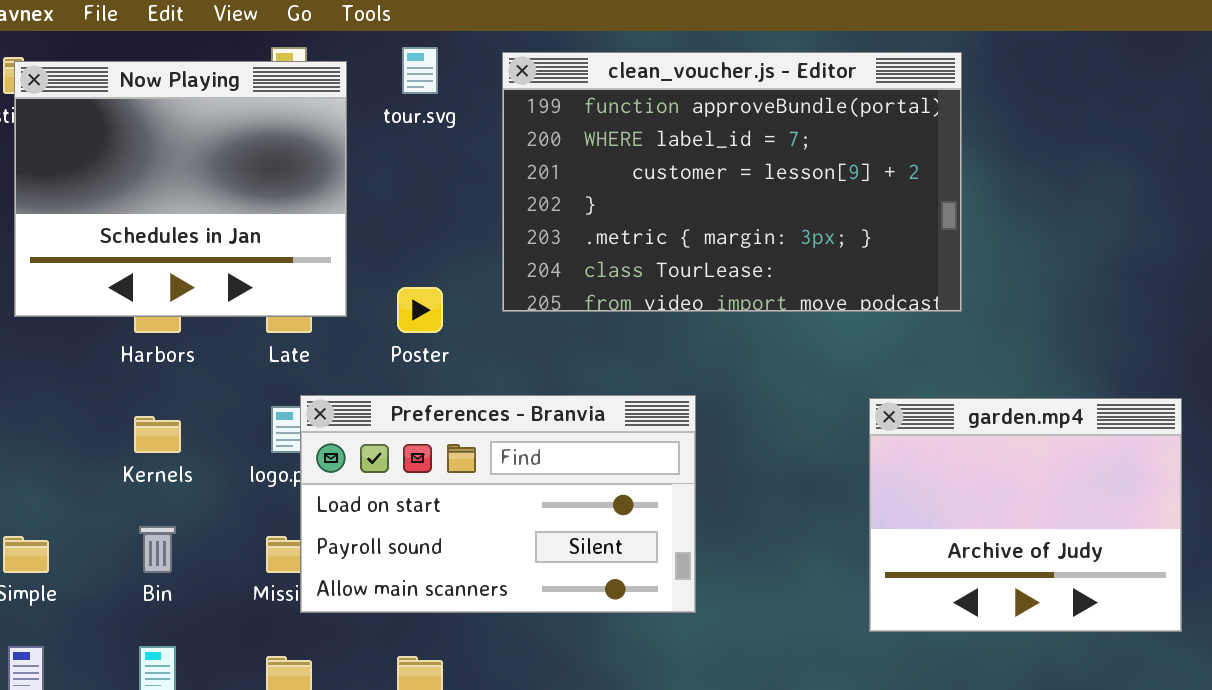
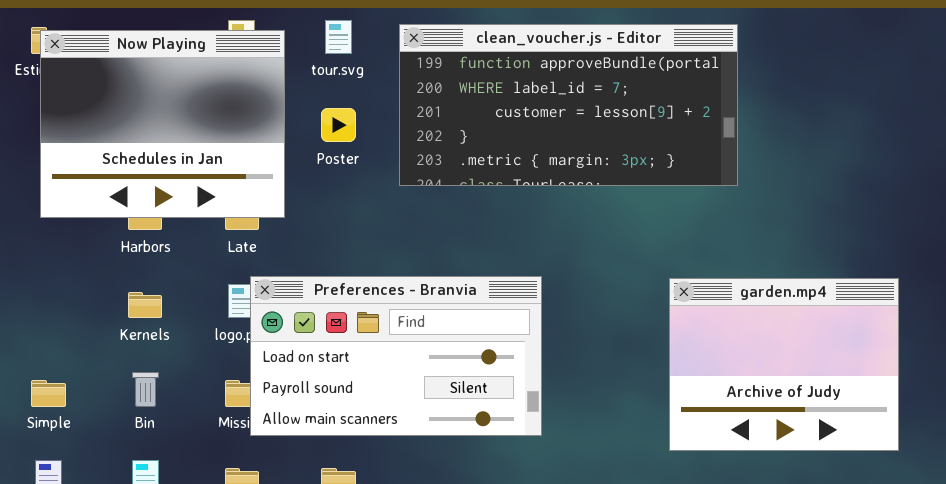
clean_voucher.js - Editor: [502,52,962,312] -> [399,24,738,186], resized
Poster: [397,287,443,333] -> [321,108,356,142], moved

